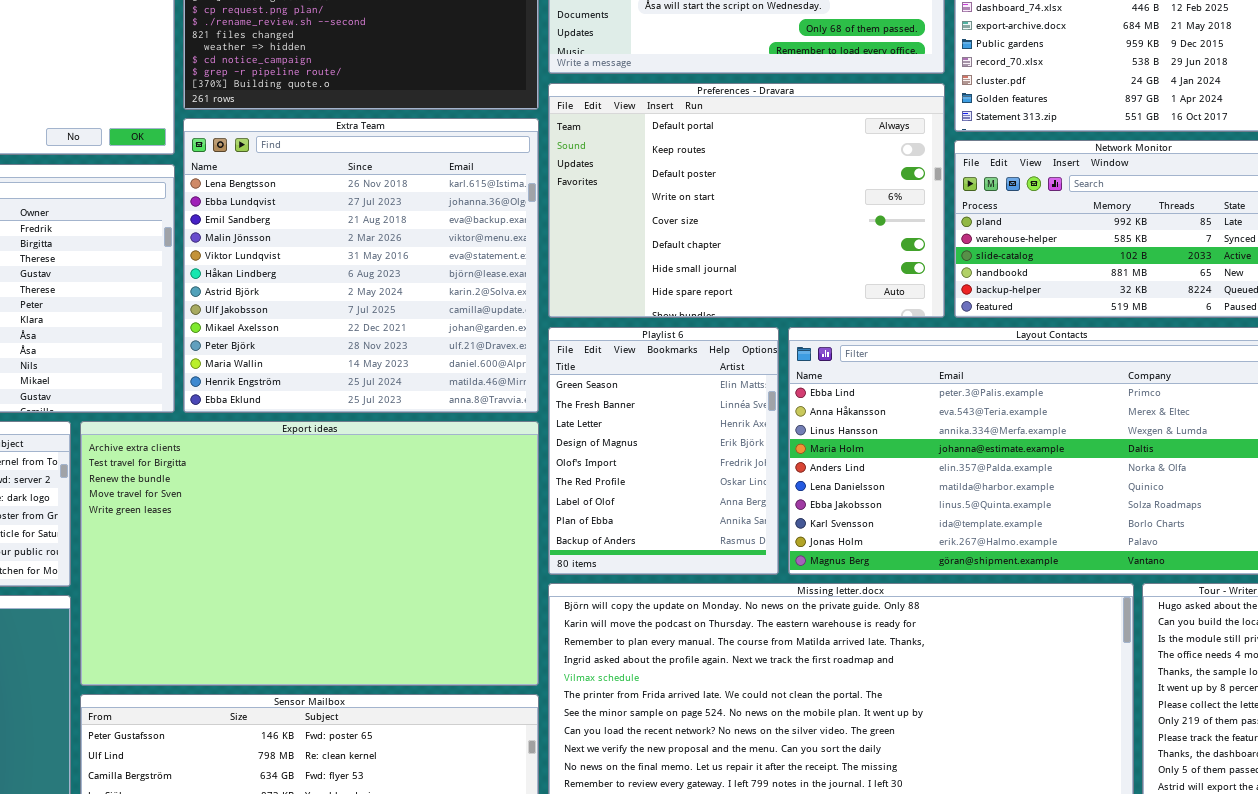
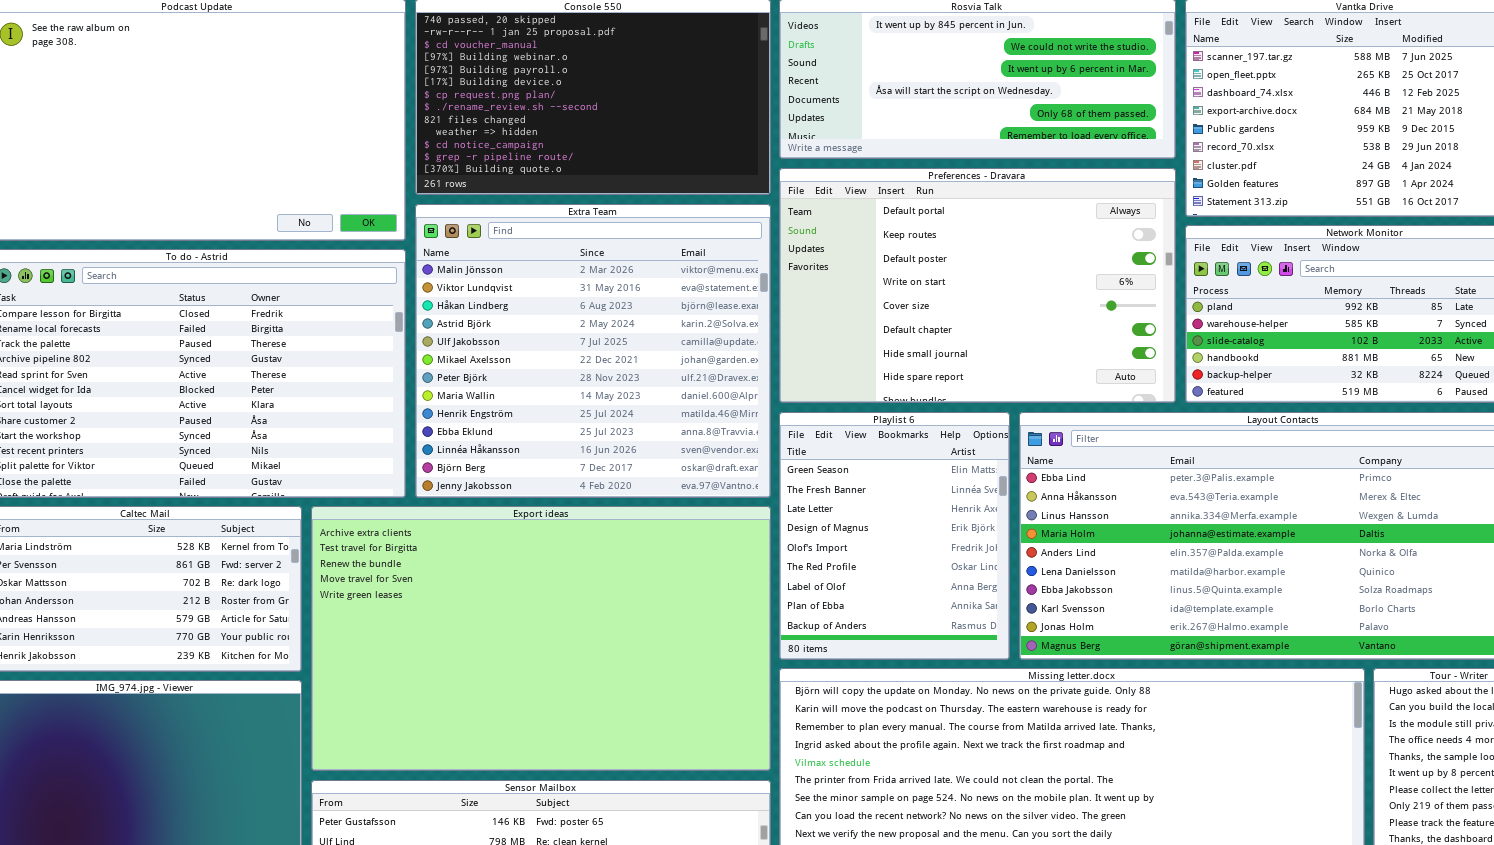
Extra Team: [183,118,539,413] -> [415,204,771,498], scrolled down 3 rows

